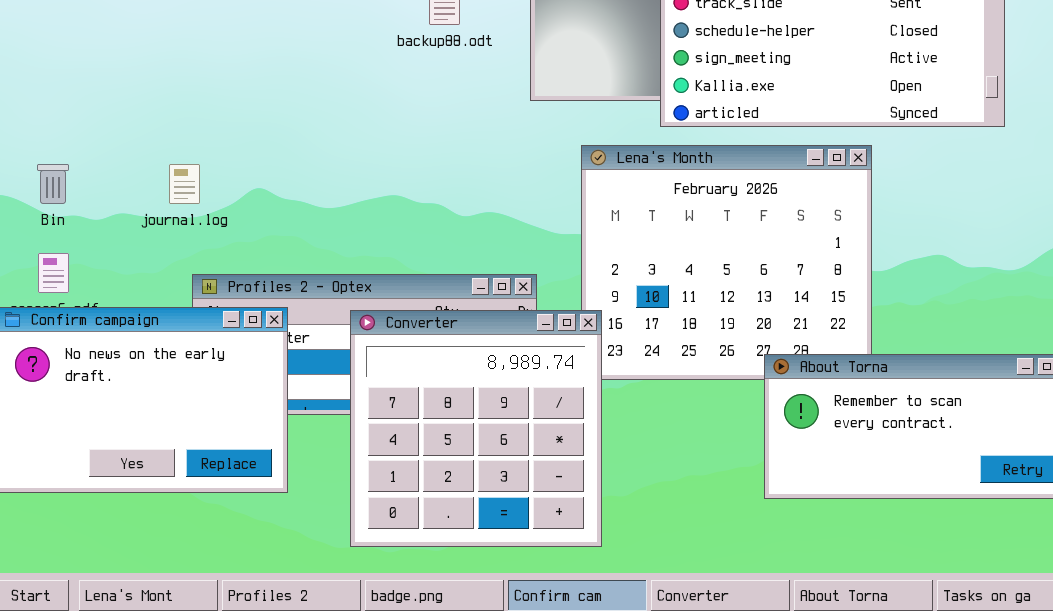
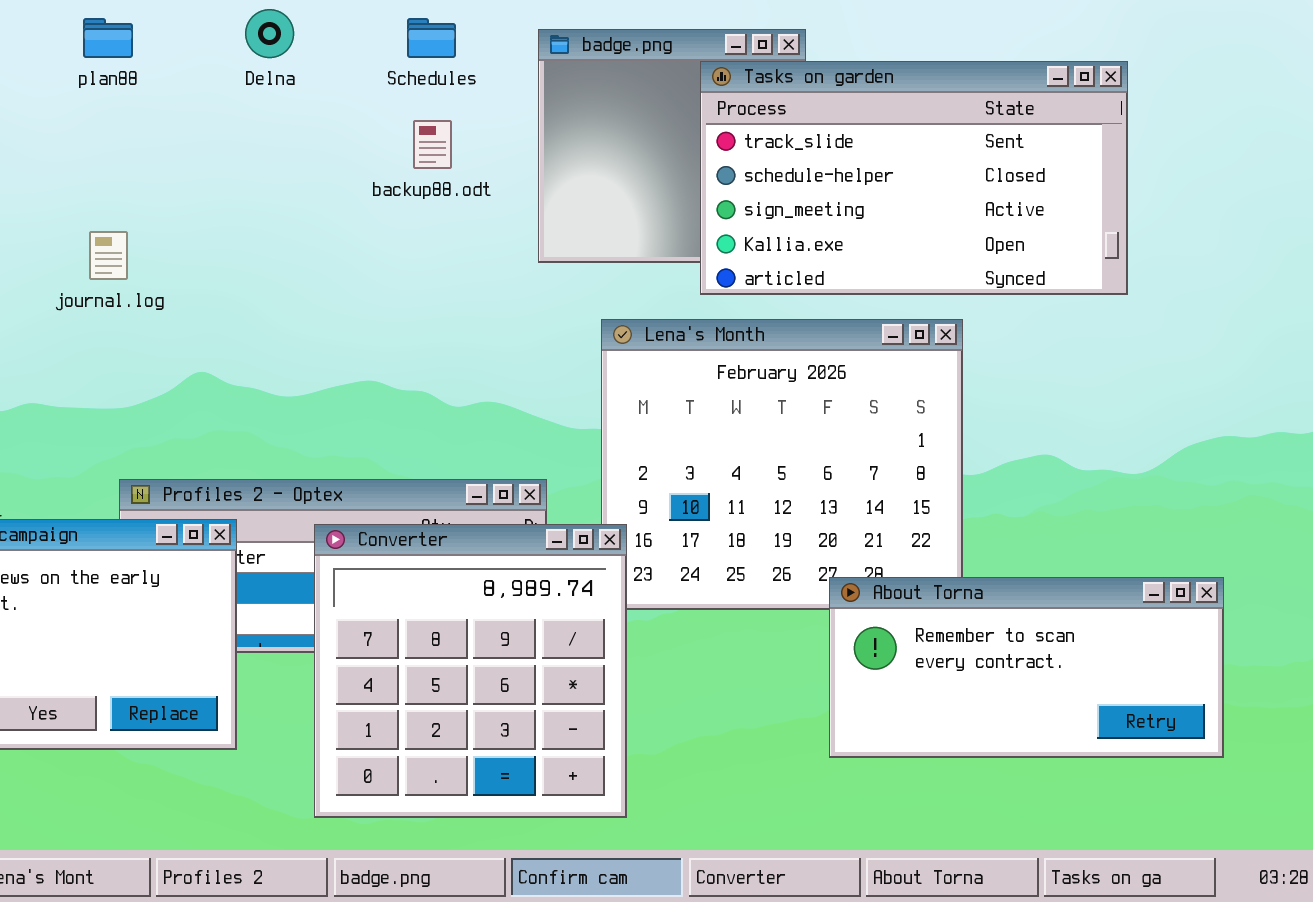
journal.log: [169,164,200,204] -> [89,231,128,280], moved

